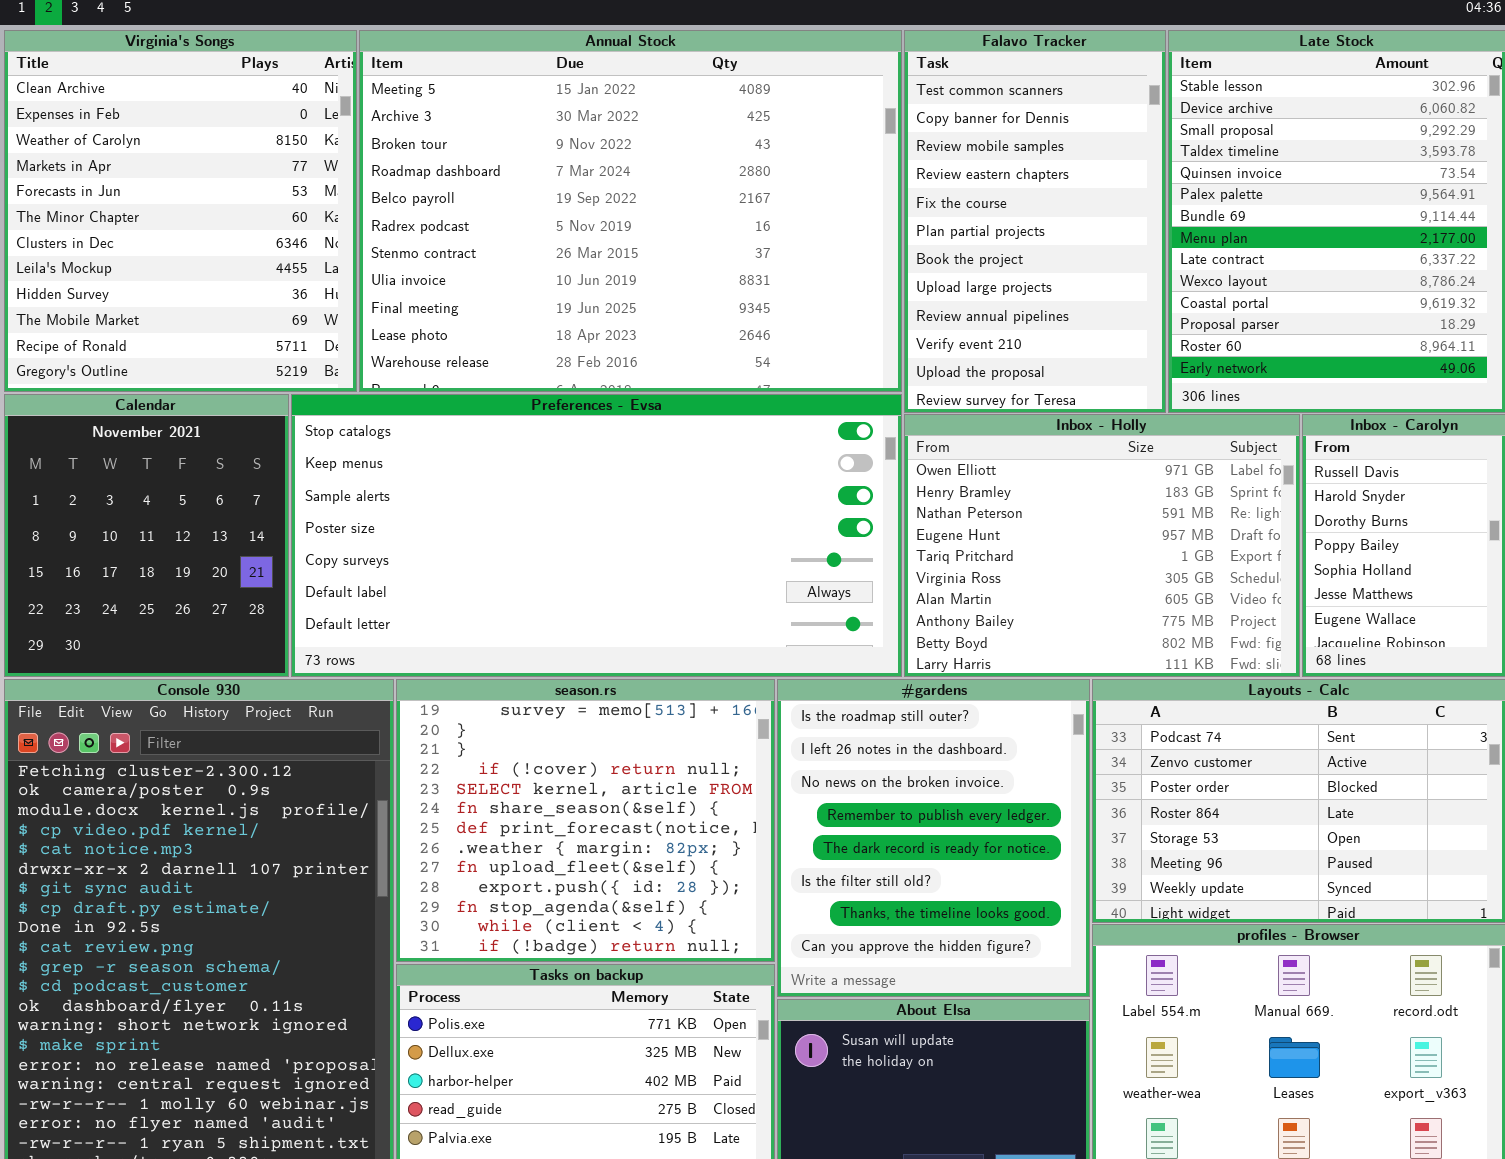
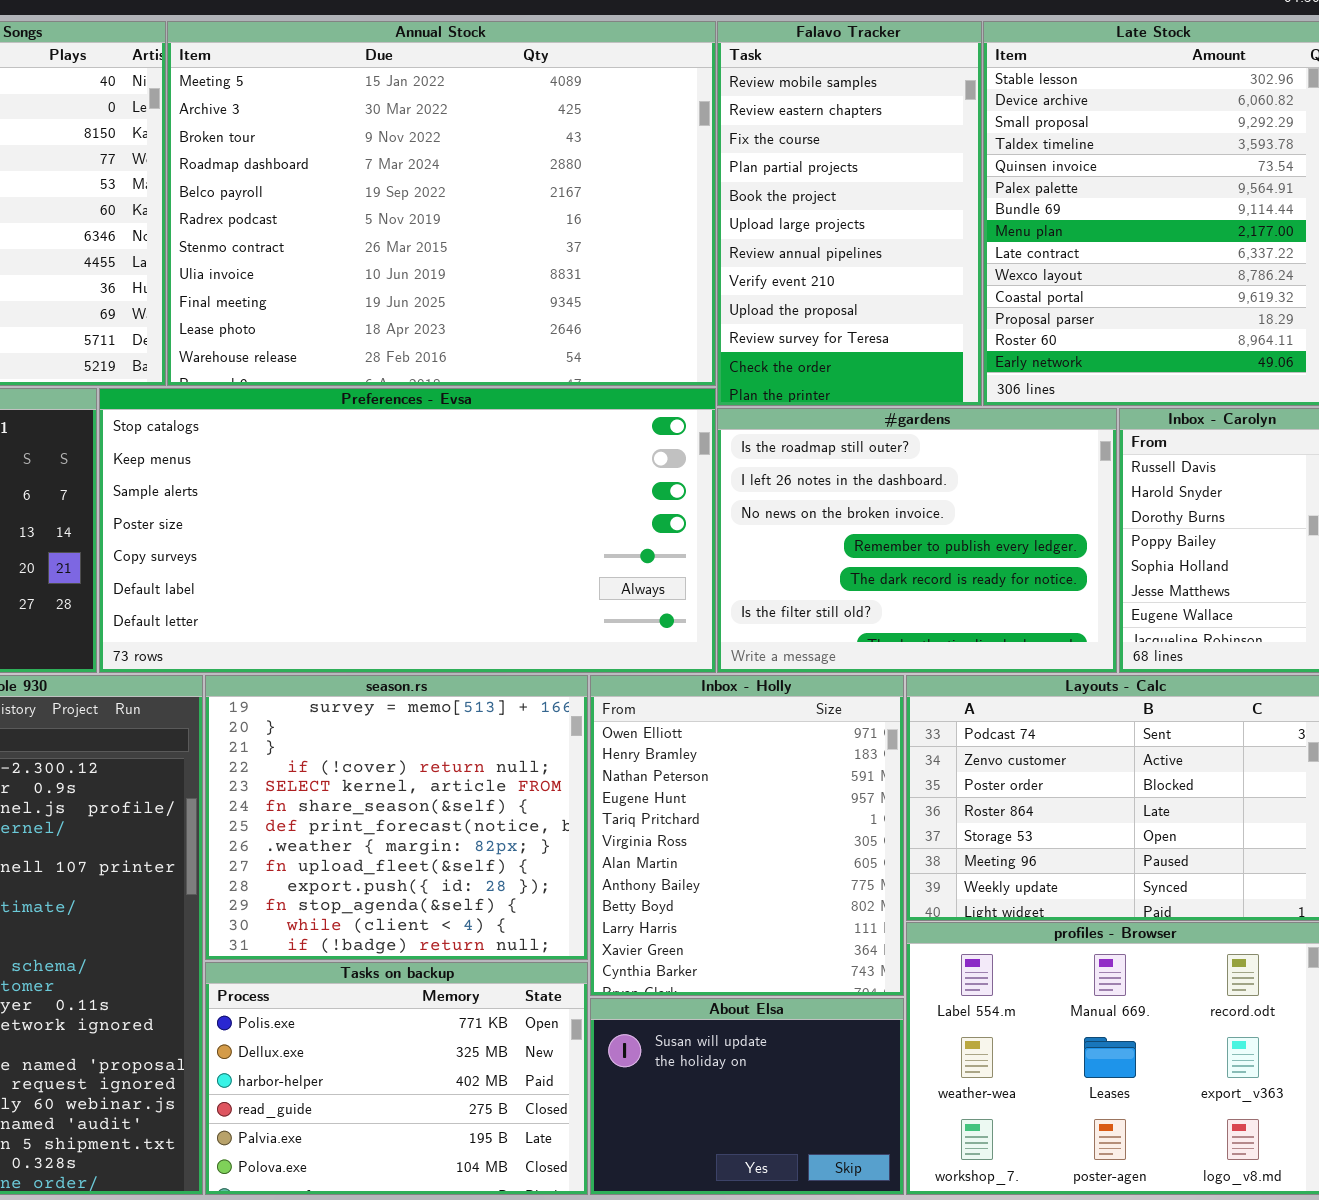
Falavo Tracker: [904,30,1166,413] -> [717,21,982,406], scrolled down 2 rows
Inbox - Holly: [904,414,1300,677] -> [590,675,904,996], moved, resized
#gardens: [777,679,1090,997] -> [717,408,1117,673], moved, resized

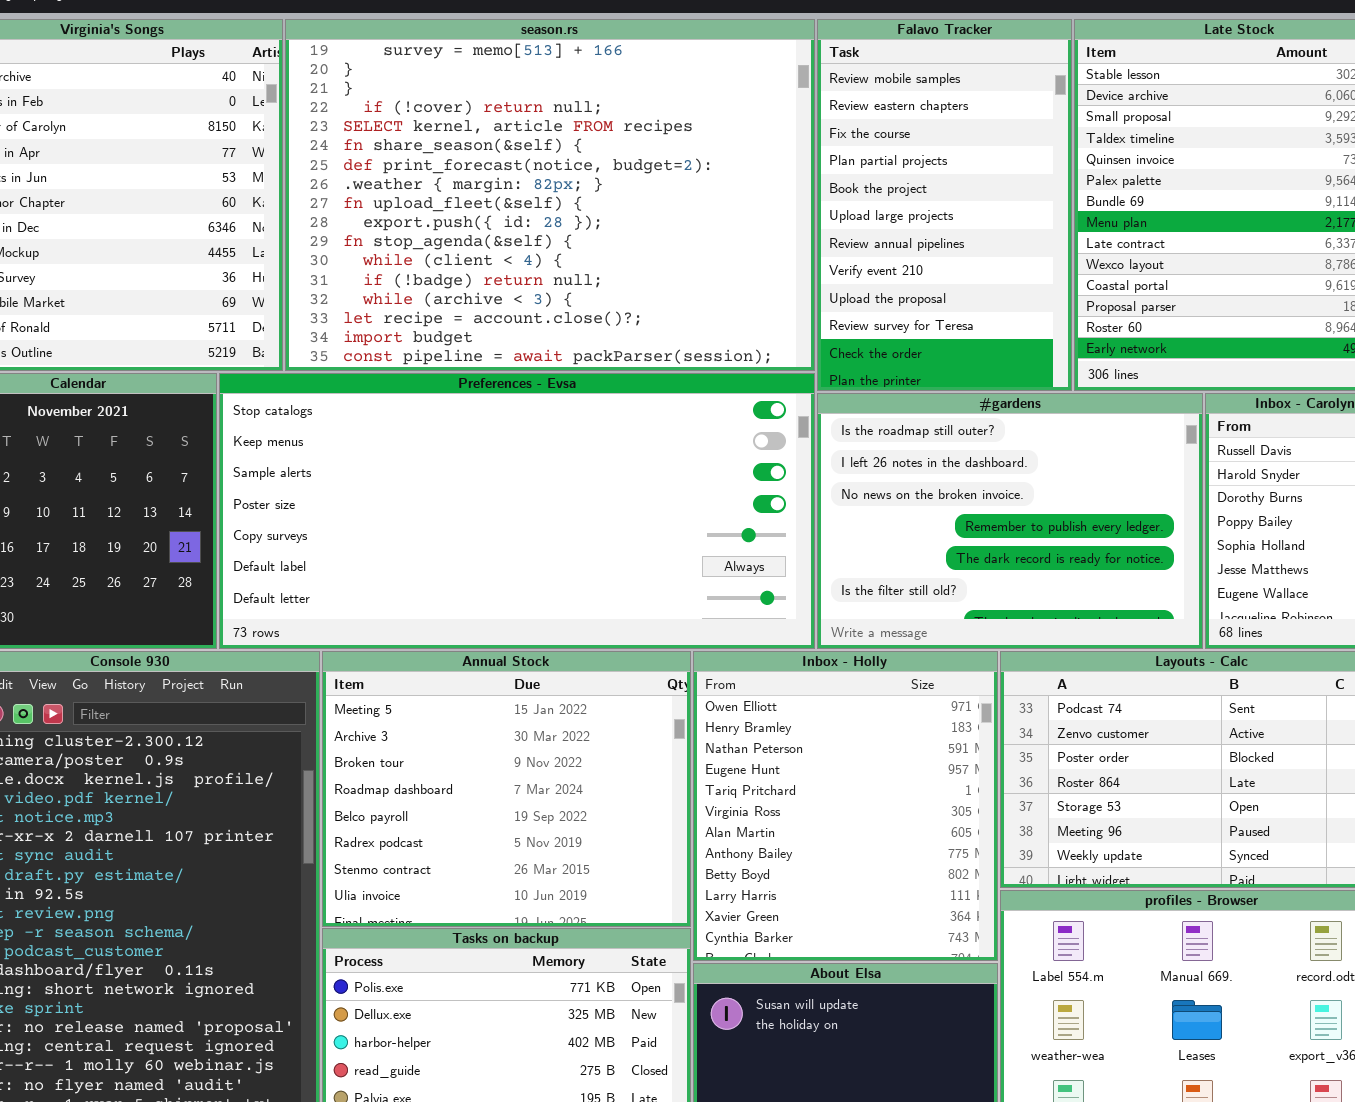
Annual Stock: [167,21,716,386] -> [322,651,691,927], moved, resized
season.rs: [205,675,588,960] -> [285,19,815,371], moved, resized

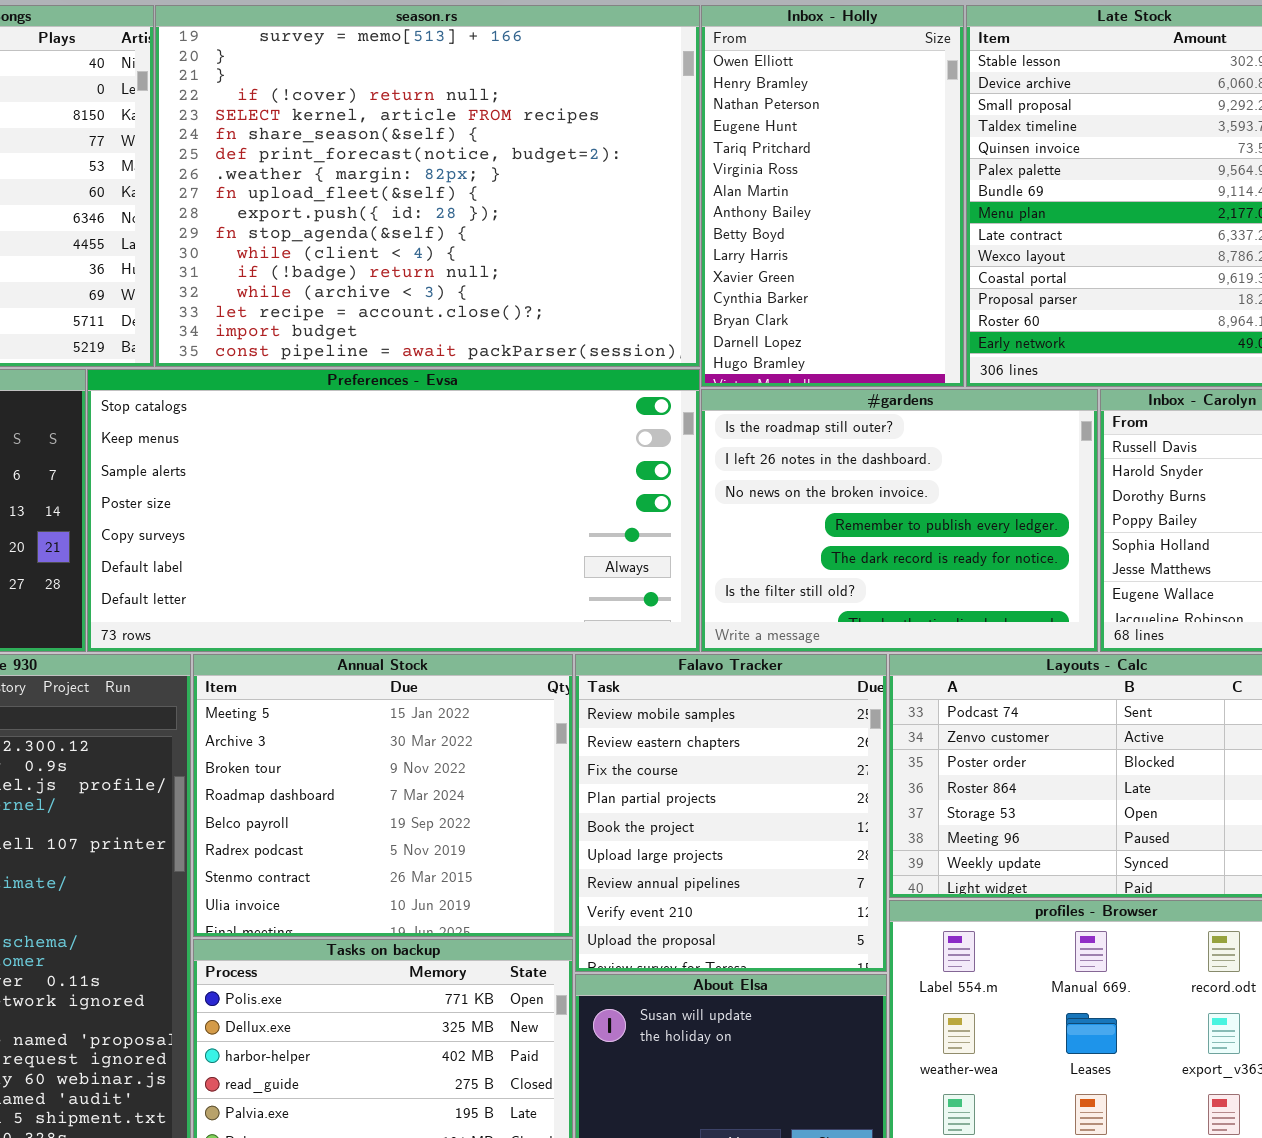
Falavo Tracker: [817,19,1072,391] -> [575,654,887,972], moved, resized
Inbox - Holly: [693,651,998,961] -> [701,5,964,387], moved, resized

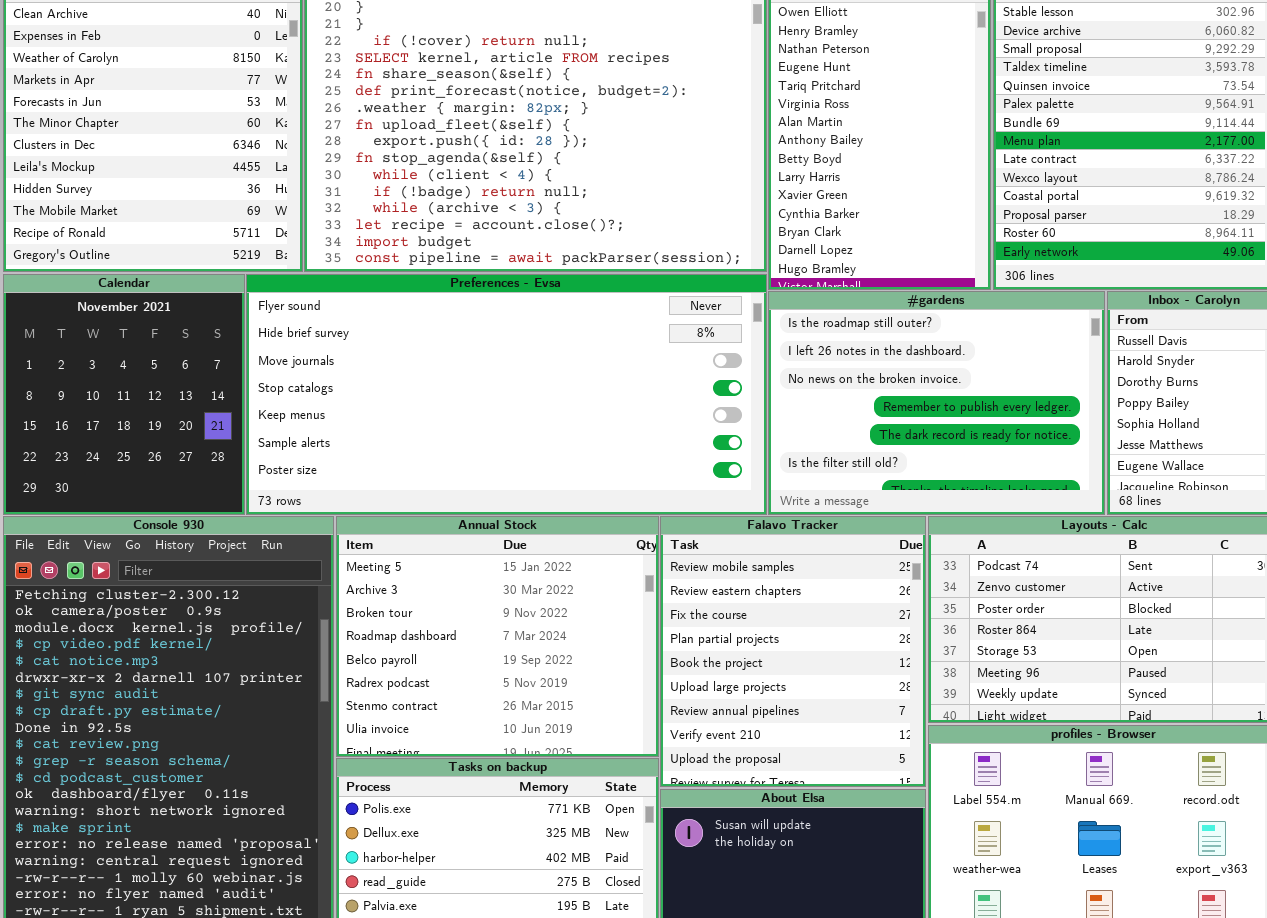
Preferences - Evsa: [87,369,700,652] -> [246,274,767,515], scrolled up 3 rows

